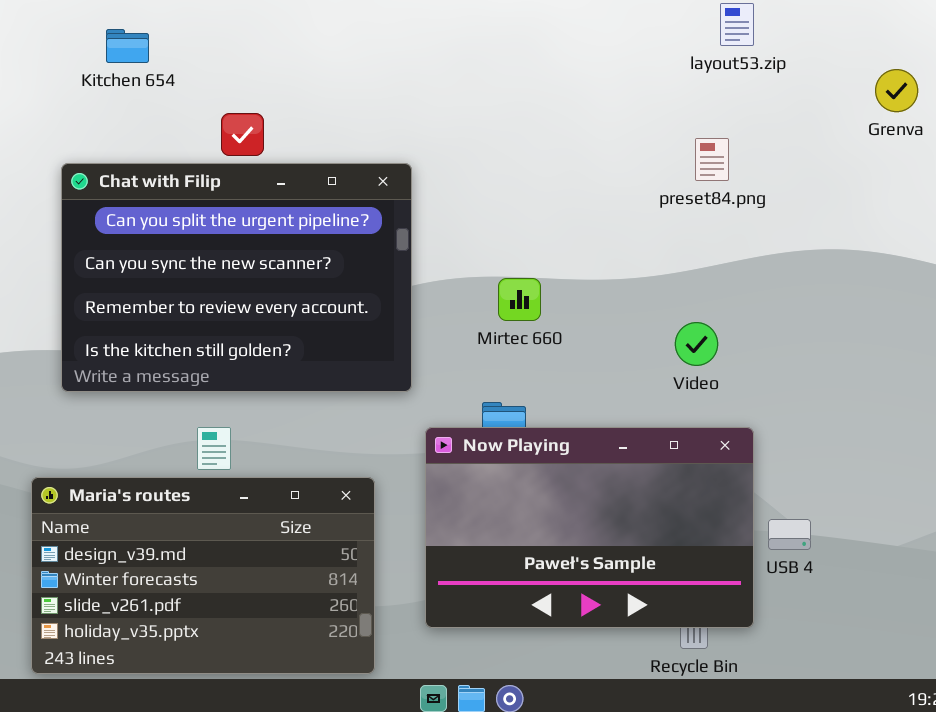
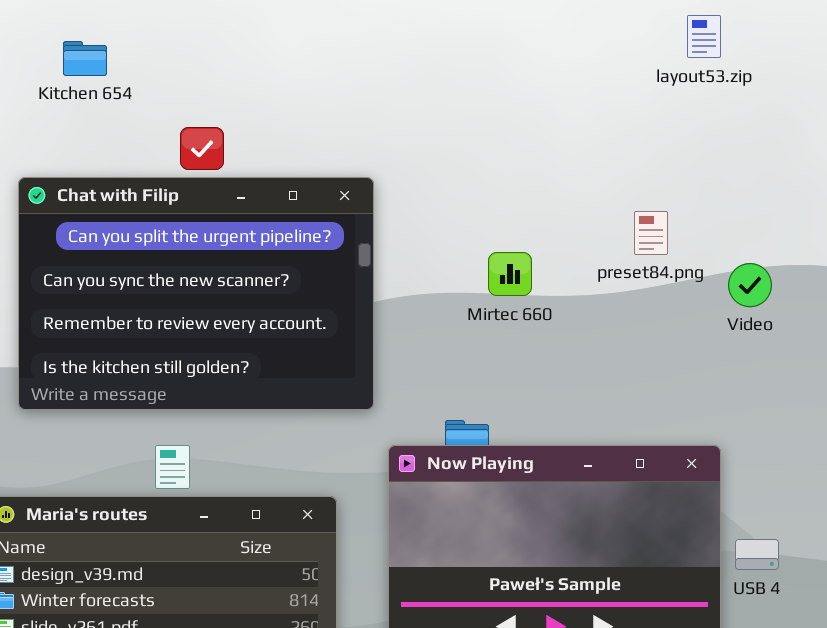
preset84.png: [695,138,729,181] -> [634,211,668,255], moved
Mirtec 660: [498,278,541,321] -> [488,252,532,296], moved
Video: [675,322,718,366] -> [728,263,772,307], moved

